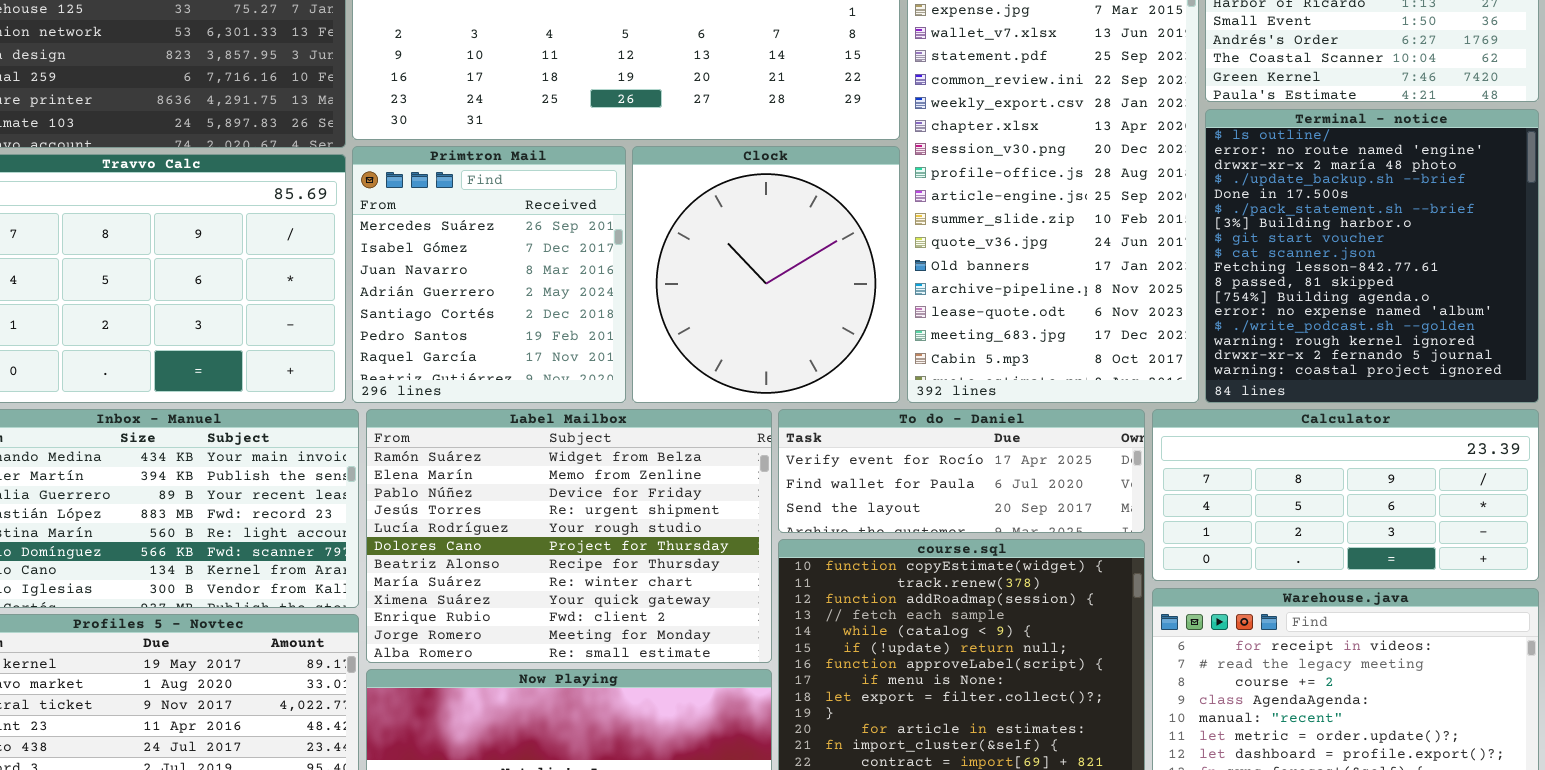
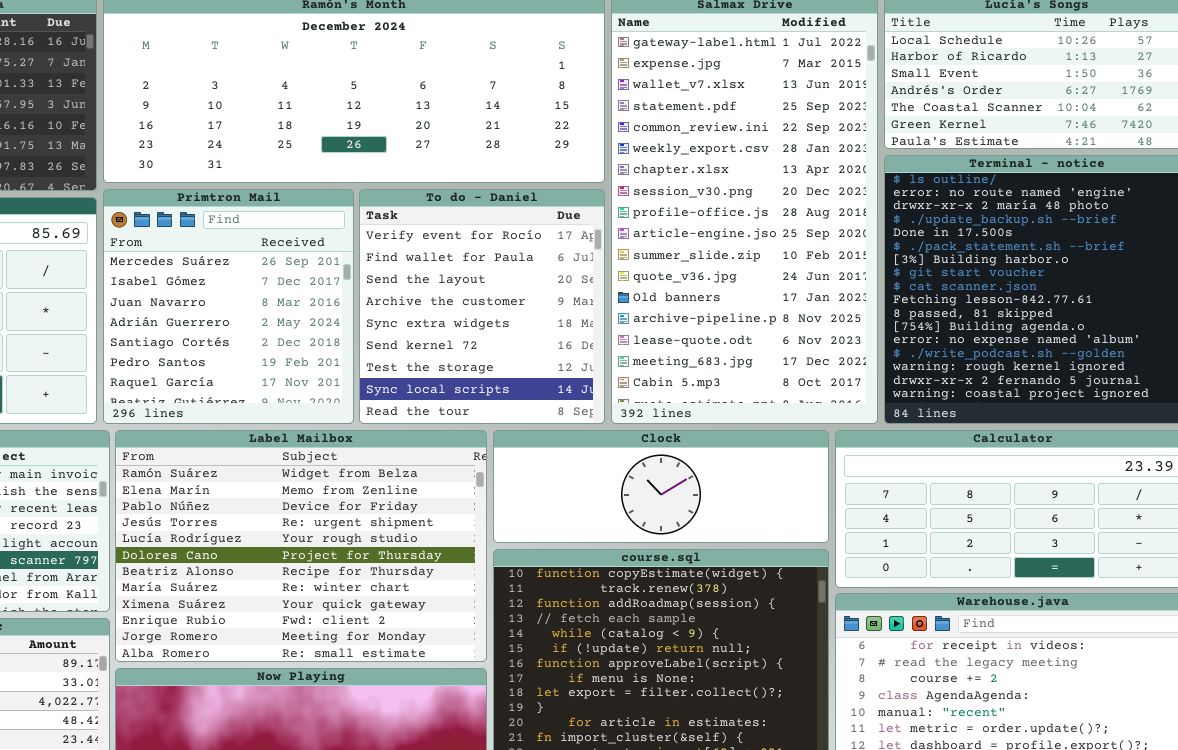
Clock: [632,146,900,403] -> [493,430,829,543], moved, resized
To do - Daniel: [778,409,1145,533] -> [359,189,605,424], moved, resized

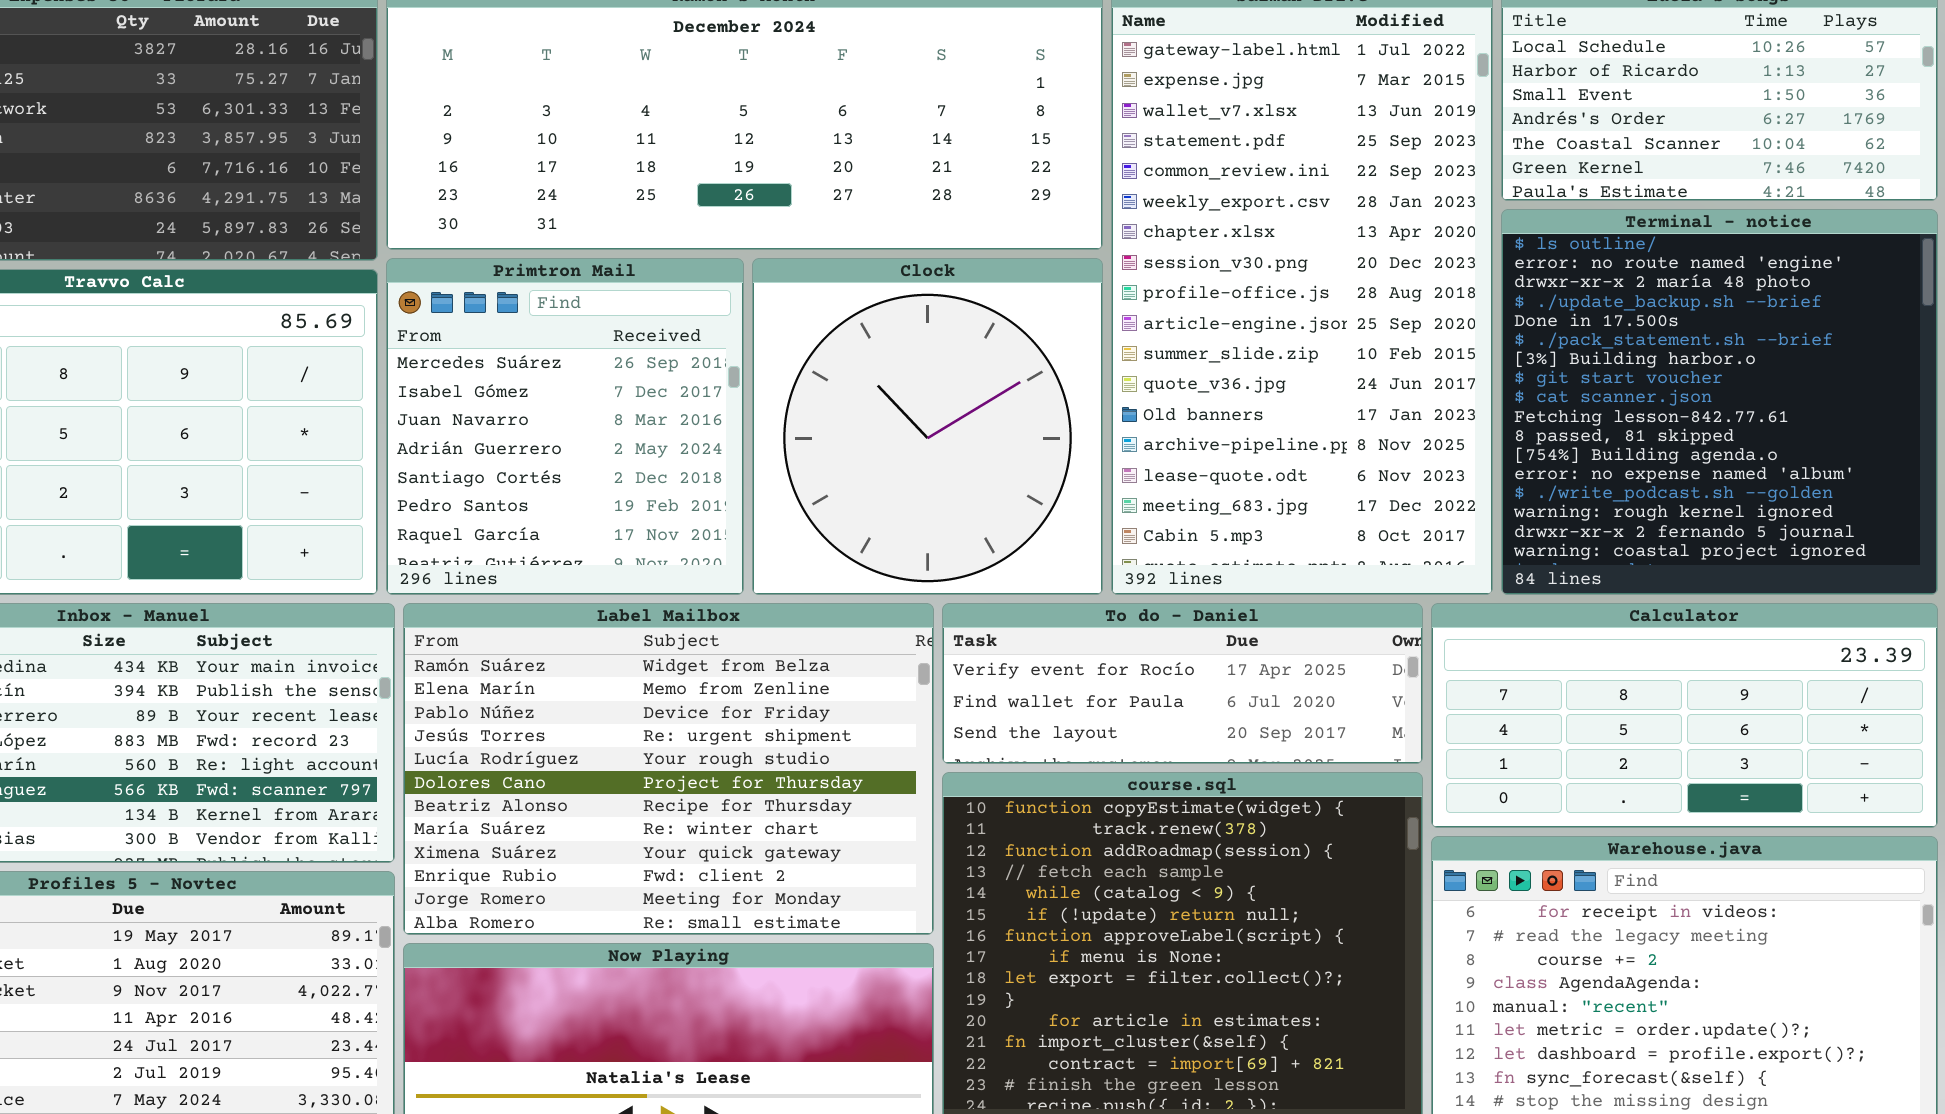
To do - Daniel: [359,189,605,424] -> [942,603,1423,764], moved, resized
Clock: [493,430,829,543] -> [752,258,1103,595], moved, resized

